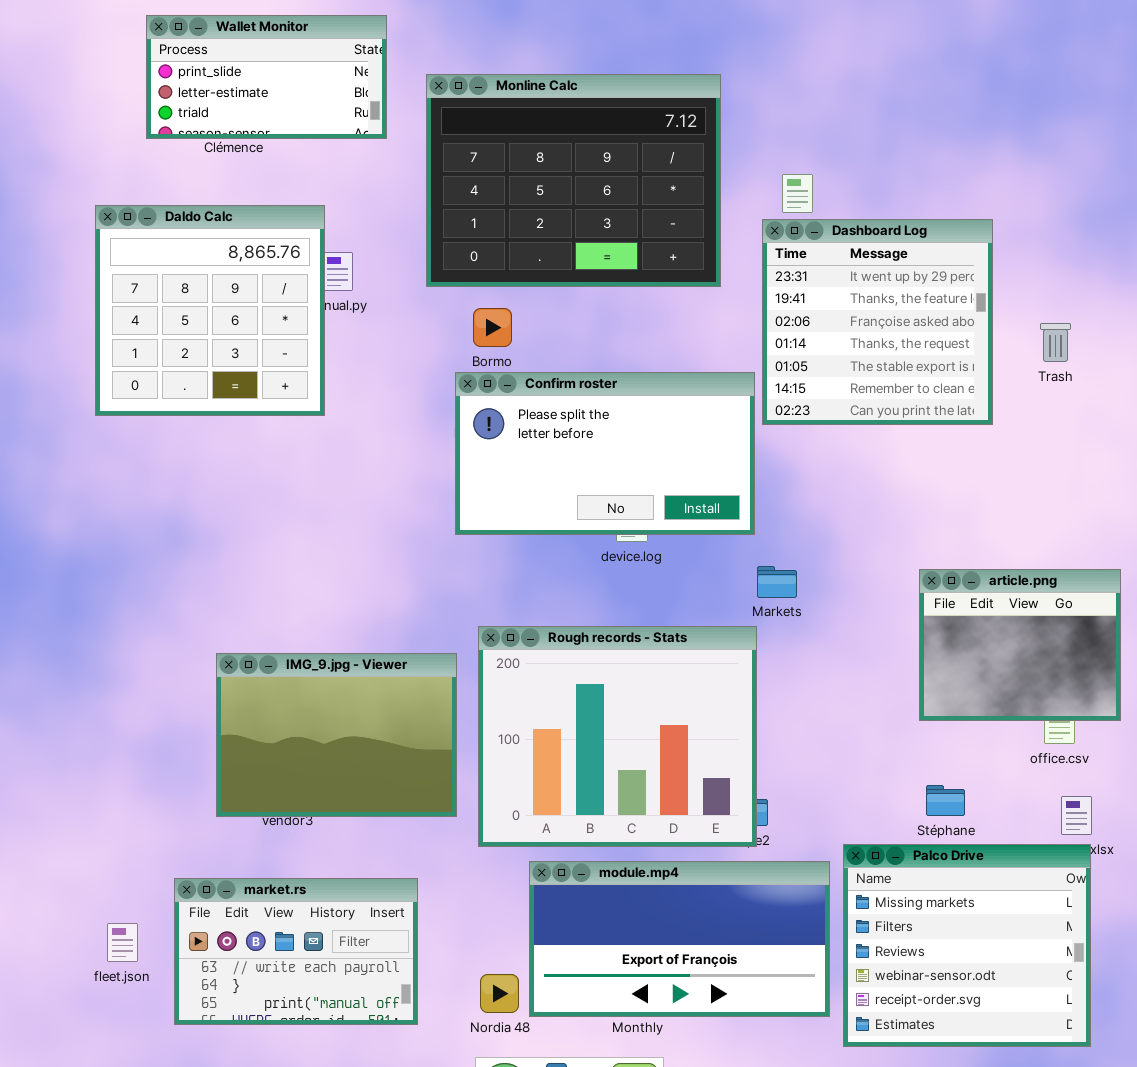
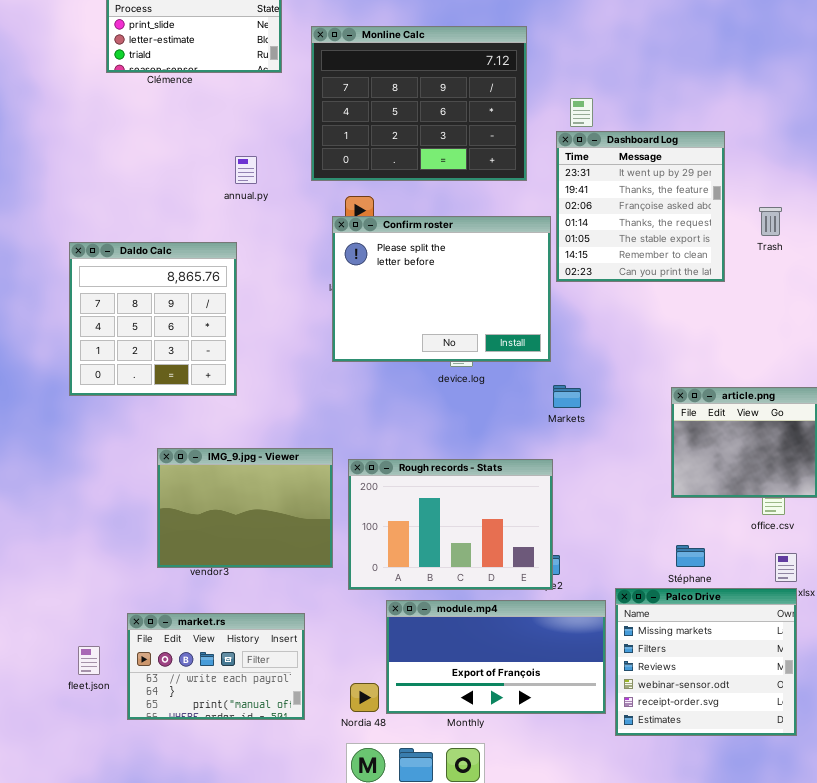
Daldo Calc: [95,205,325,416] -> [69,242,237,396], moved
Confirm roster: [455,372,755,535] -> [332,216,551,362], resized
Rough records - Stats: [478,626,757,847] -> [348,459,553,590], resized

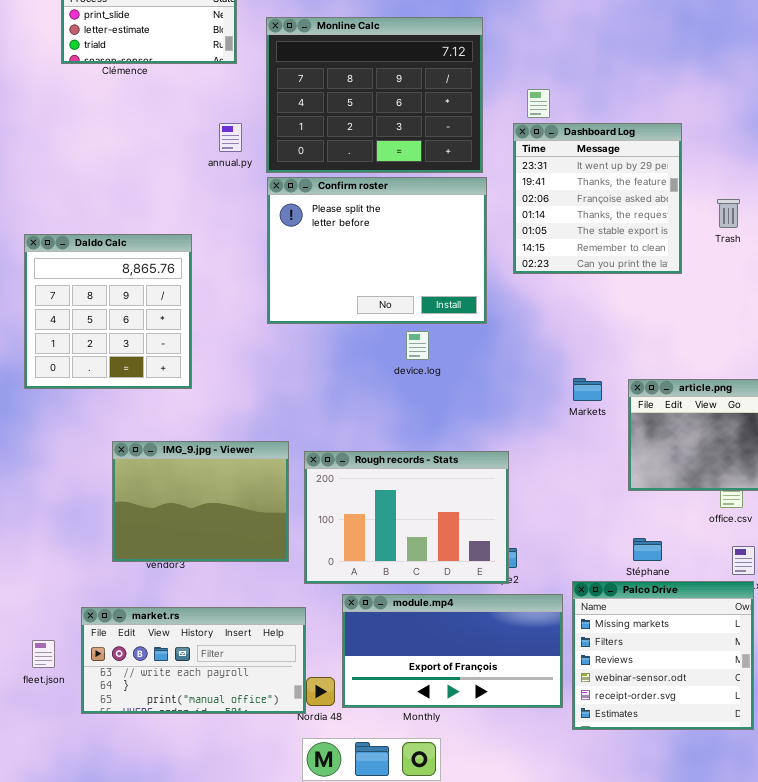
annual.py: [235,156,257,184] -> [219,123,242,152], moved
Confirm roster: [332,216,551,362] -> [267,177,487,324], moved
Markets: [553,385,581,408] -> [573,378,602,401], moved
market.rs: [127,613,305,720] -> [81,607,306,714], resized

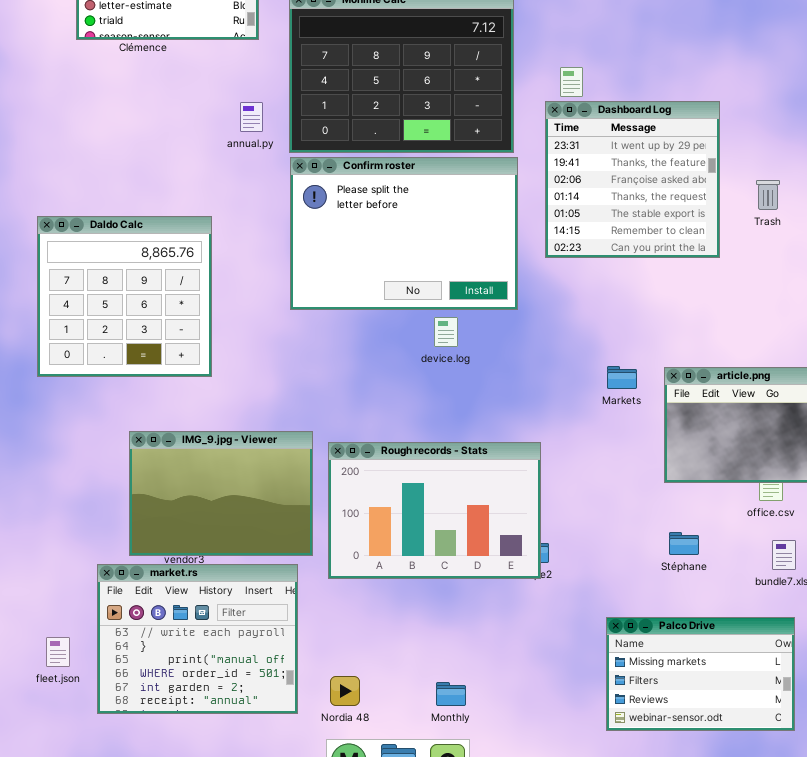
Palco Drive: [572,581,754,730] -> [606,617,795,731], resized
module.mp4: [342,594,563,708] -> none, closed
market.rs: [81,607,306,714] -> [97,564,298,714], resized

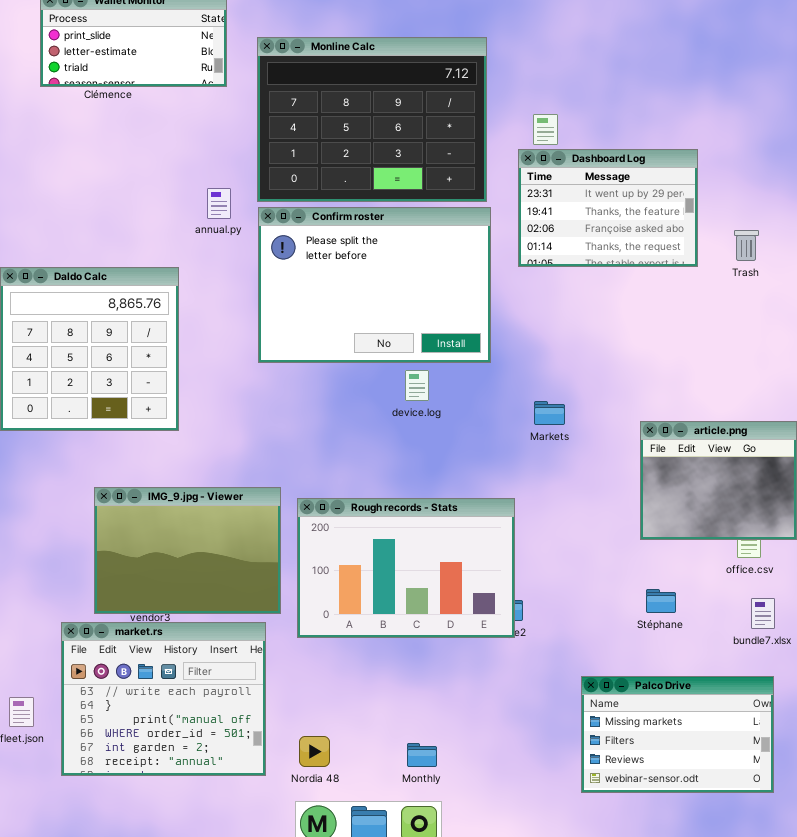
Dashboard Log: [545,101,720,258] -> [518,149,698,267], resized
annual.py: [240,102,263,132] -> [207,188,231,219], moved
Markets: [607,366,637,389] -> [534,401,565,425], moved

